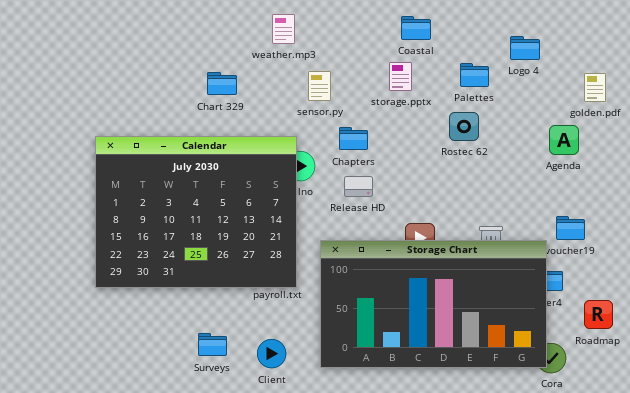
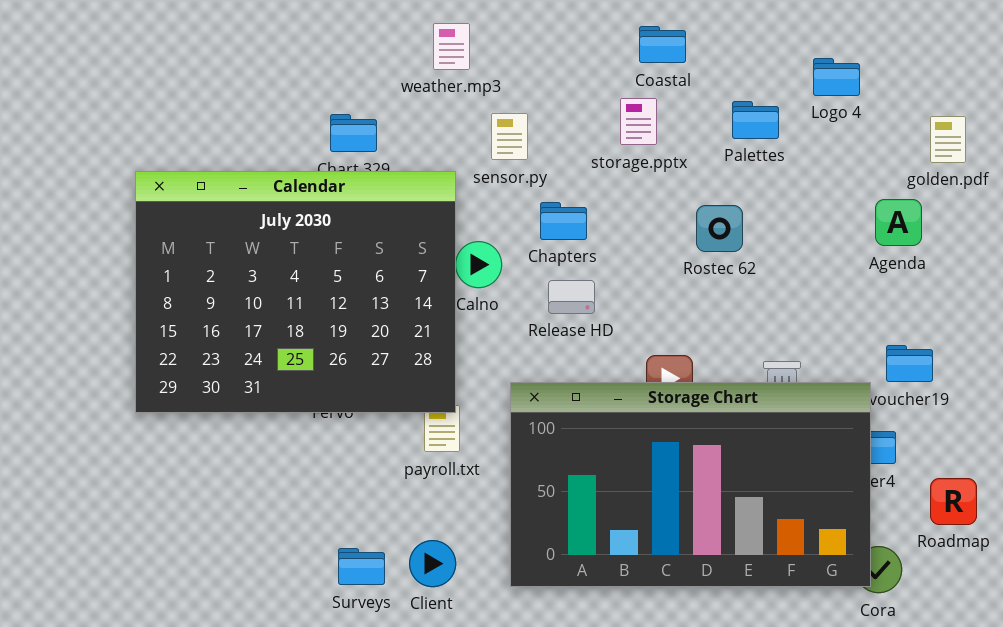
Rostec 62: [449,112,479,141] -> [696,205,743,252], moved
Calendar: [95,136,297,288] -> [135,171,456,413], moved
Surveys: [198,333,227,356] -> [338,548,385,585], moved

